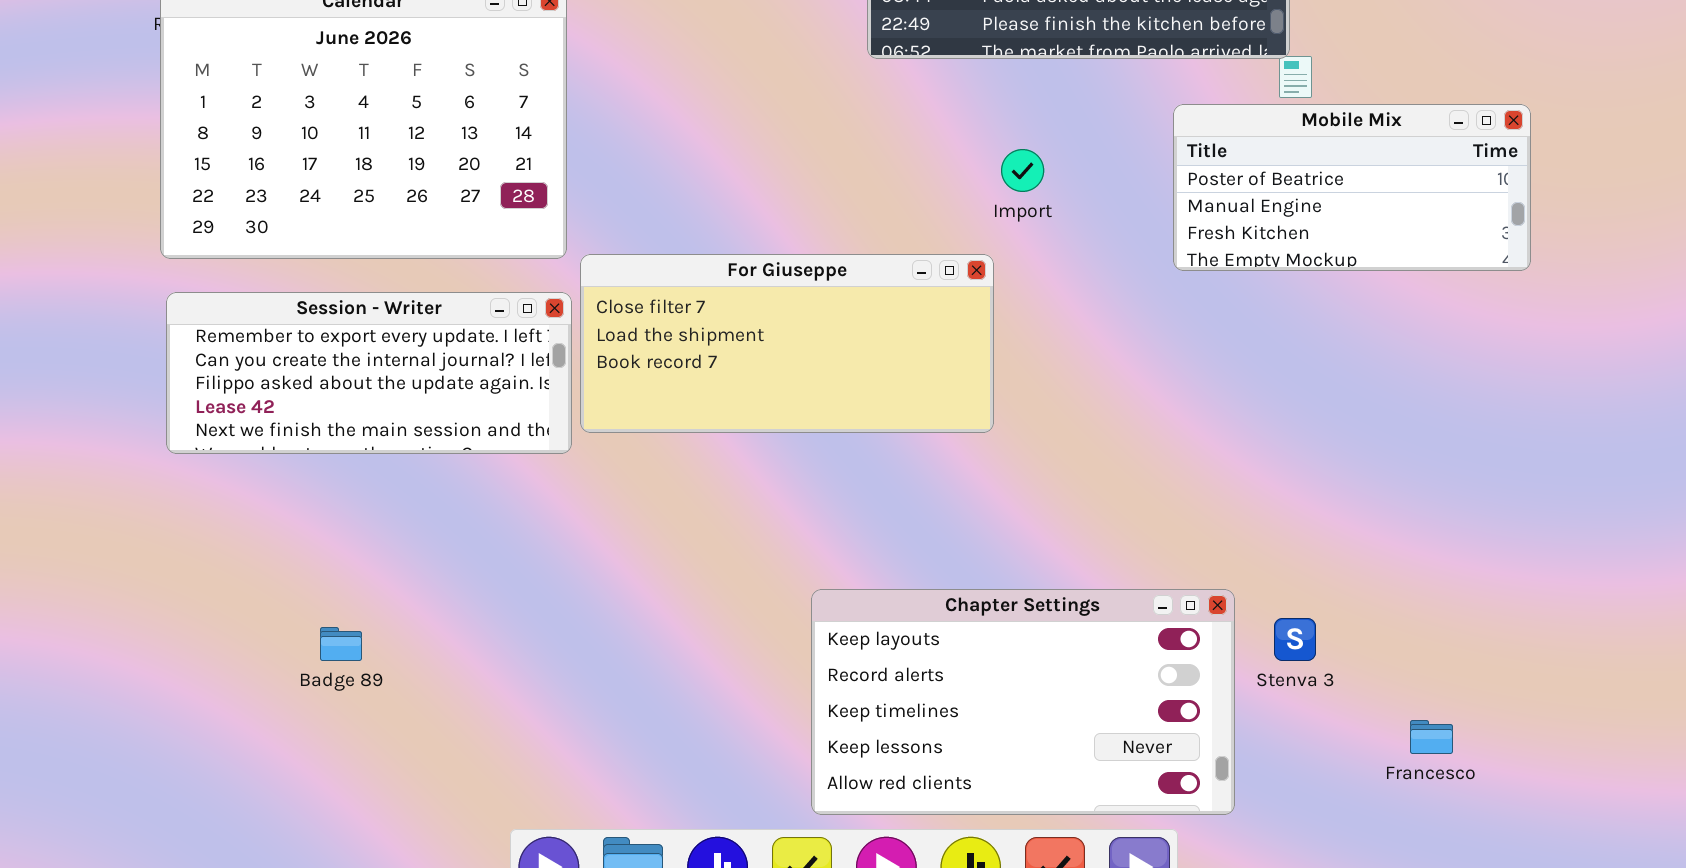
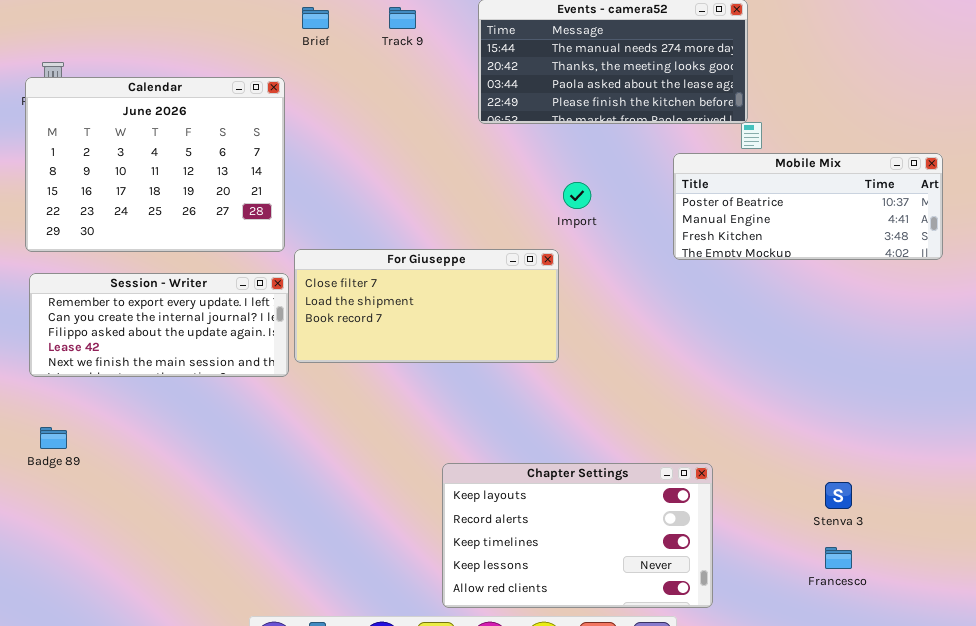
Mobile Mix: [1173,104,1531,271] -> [673,153,943,260], resized
Stenva 3: [1274,618,1316,661] -> [825,482,852,509], moved
Badge 89: [320,627,362,661] -> [40,427,67,449], moved

